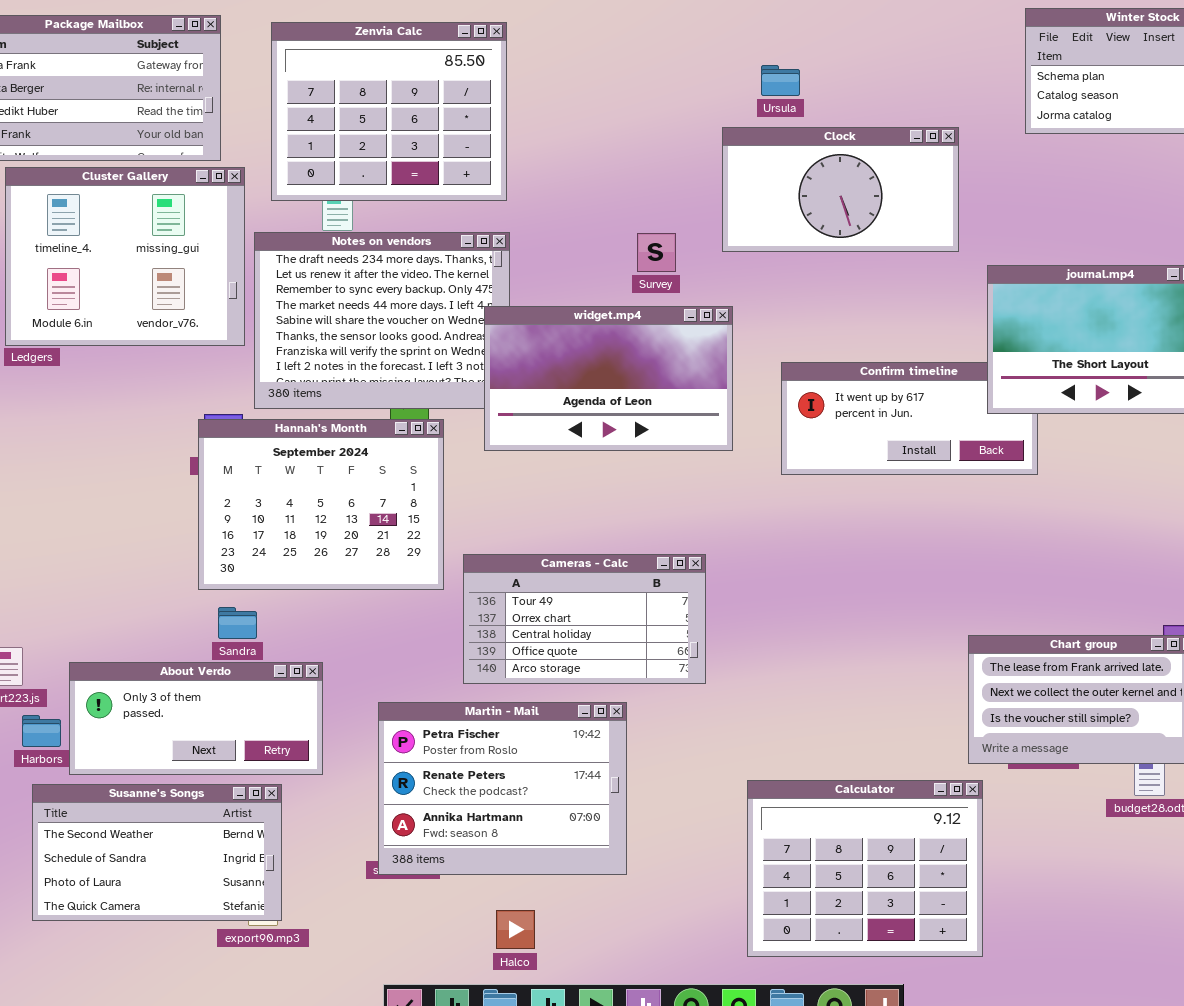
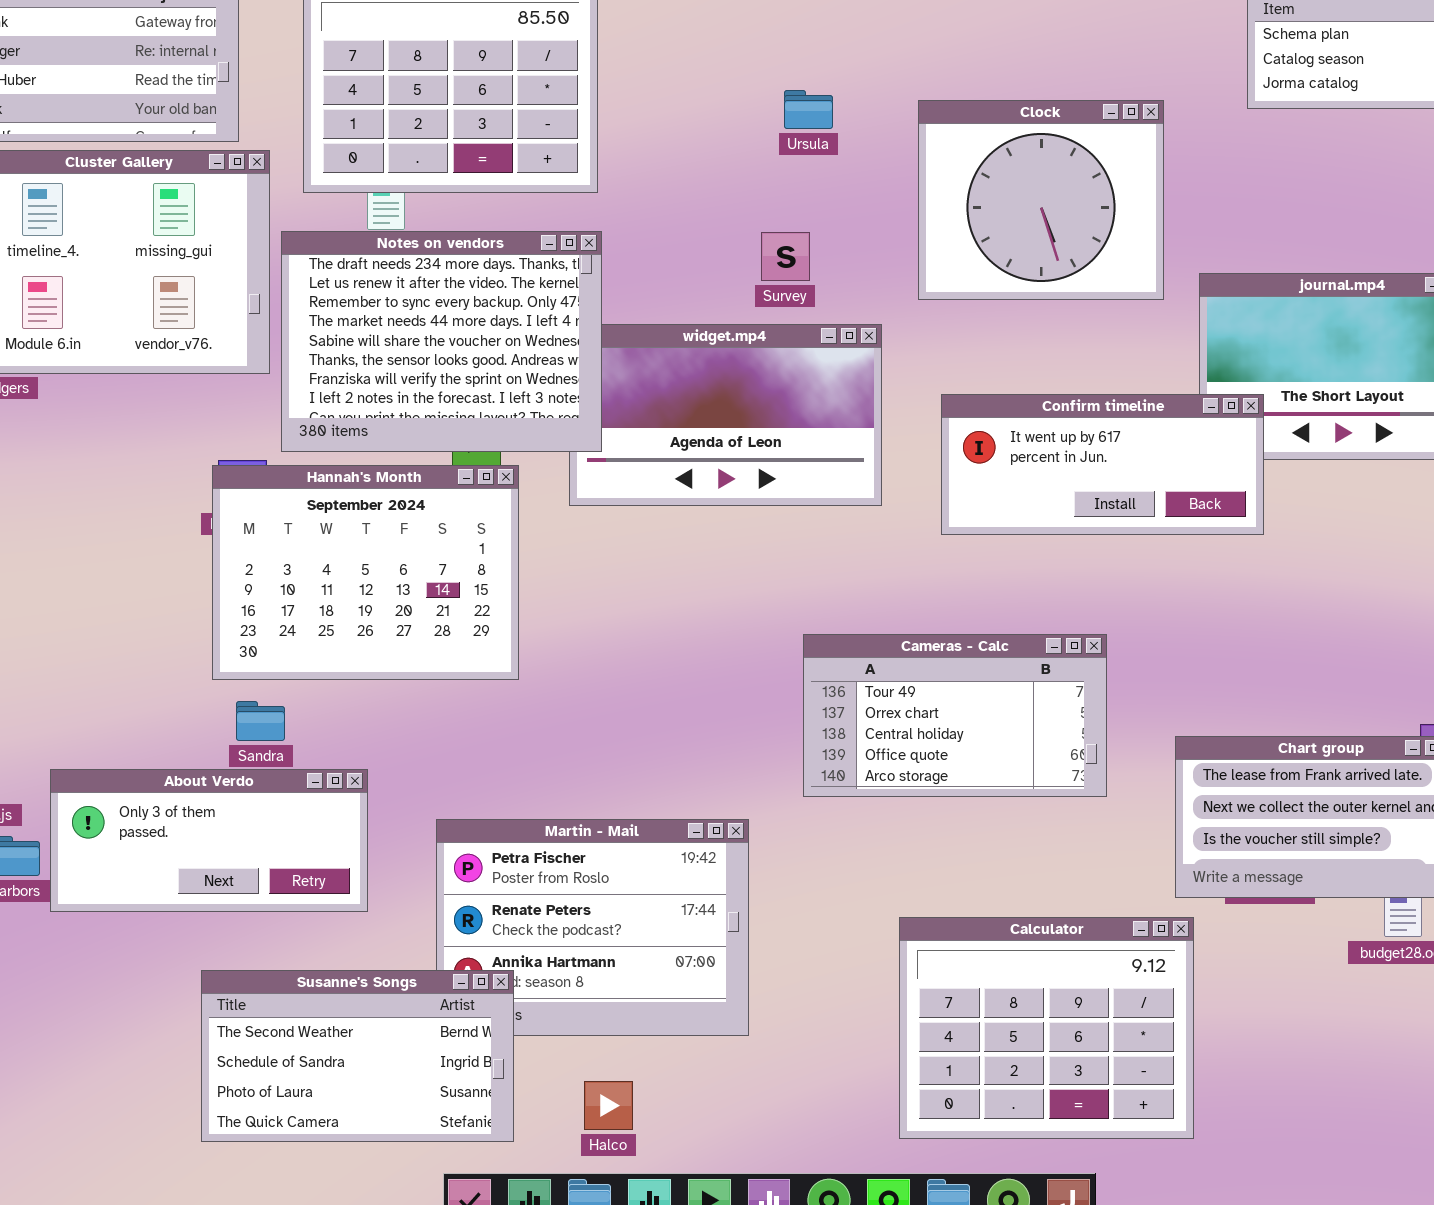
Ursula: [761,65,800,96] -> [784,90,833,129], moved
Clock: [722,127,959,252] -> [918,100,1164,300], resized
Notes on vendors: [254,232,510,409] -> [281,231,602,452], raised
Confirm timeline: [781,362,1038,475] -> [941,394,1264,535], raised
Cameras - Calc: [463,554,706,684] -> [803,634,1107,797], moved
Susanne's Songs: [32,784,282,921] -> [201,970,514,1142], moved

